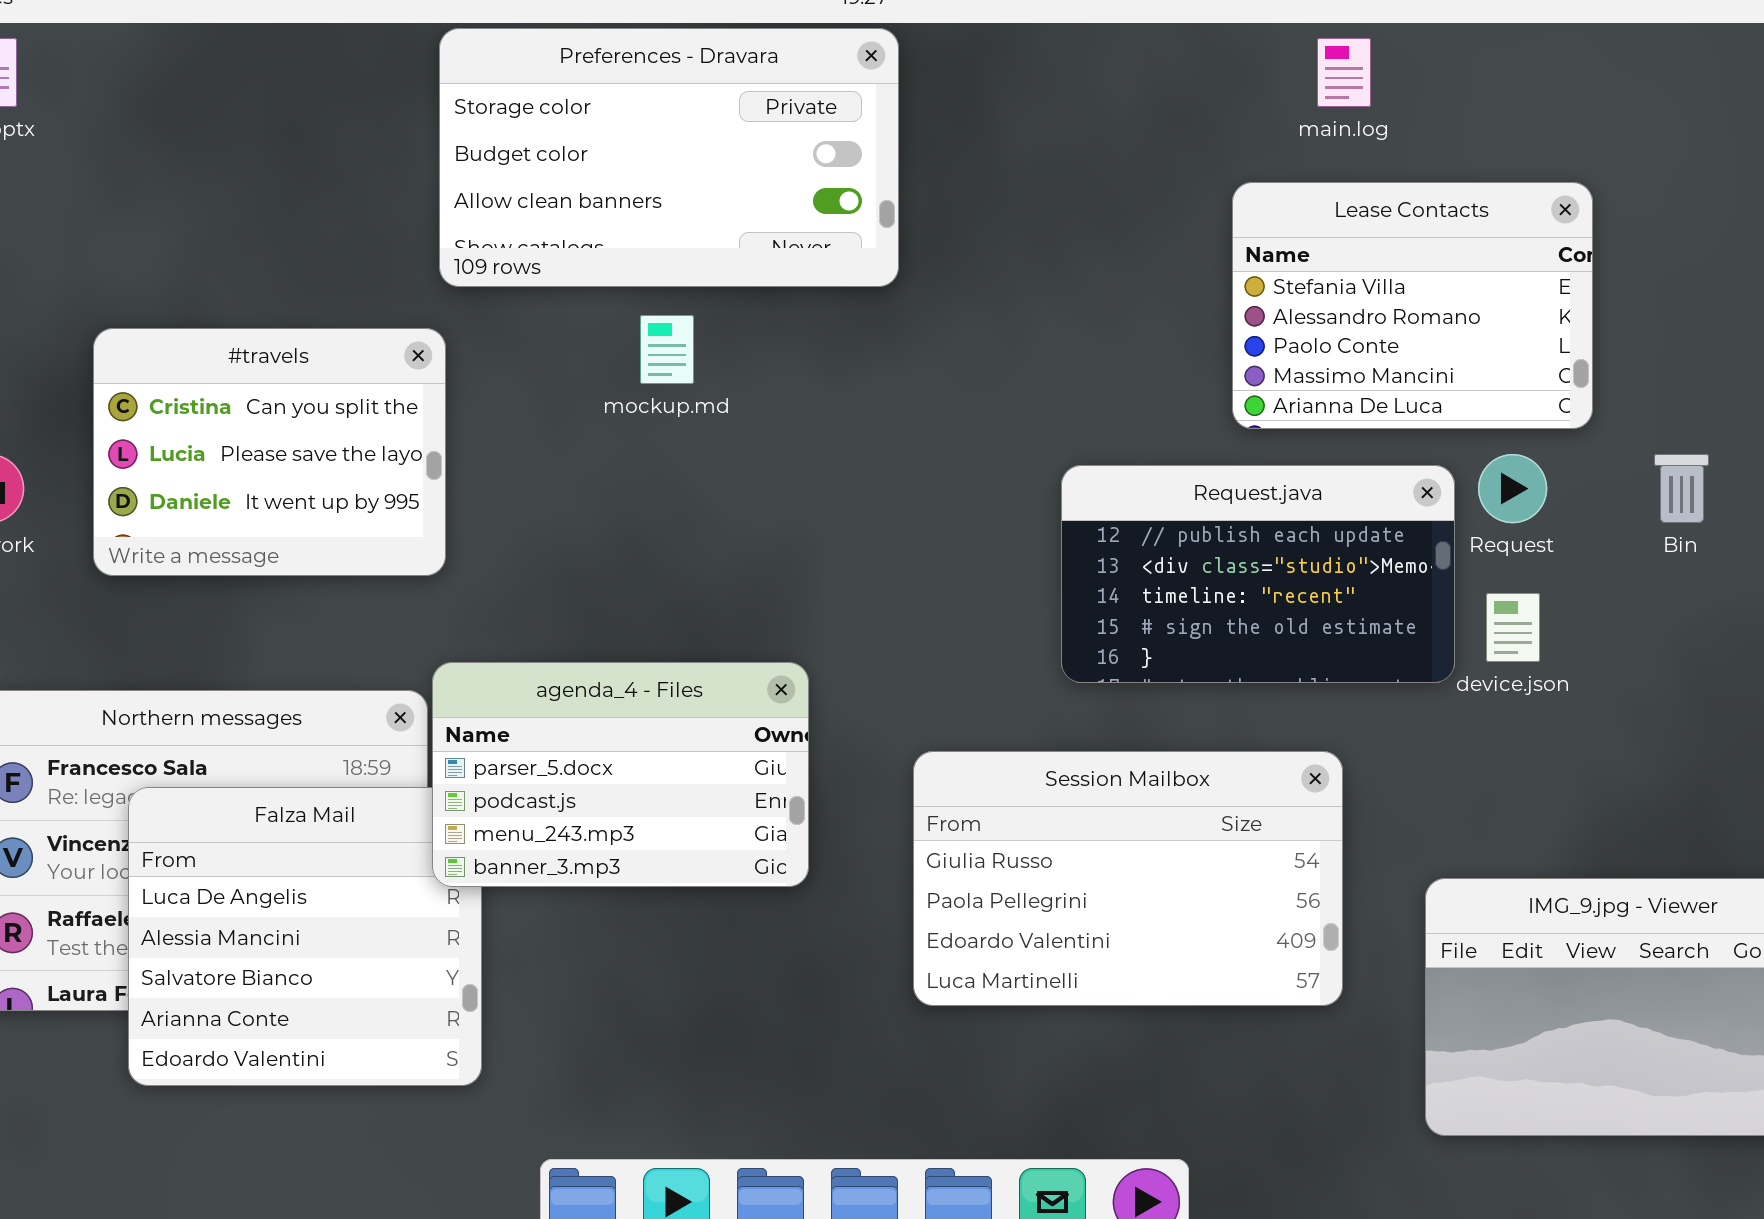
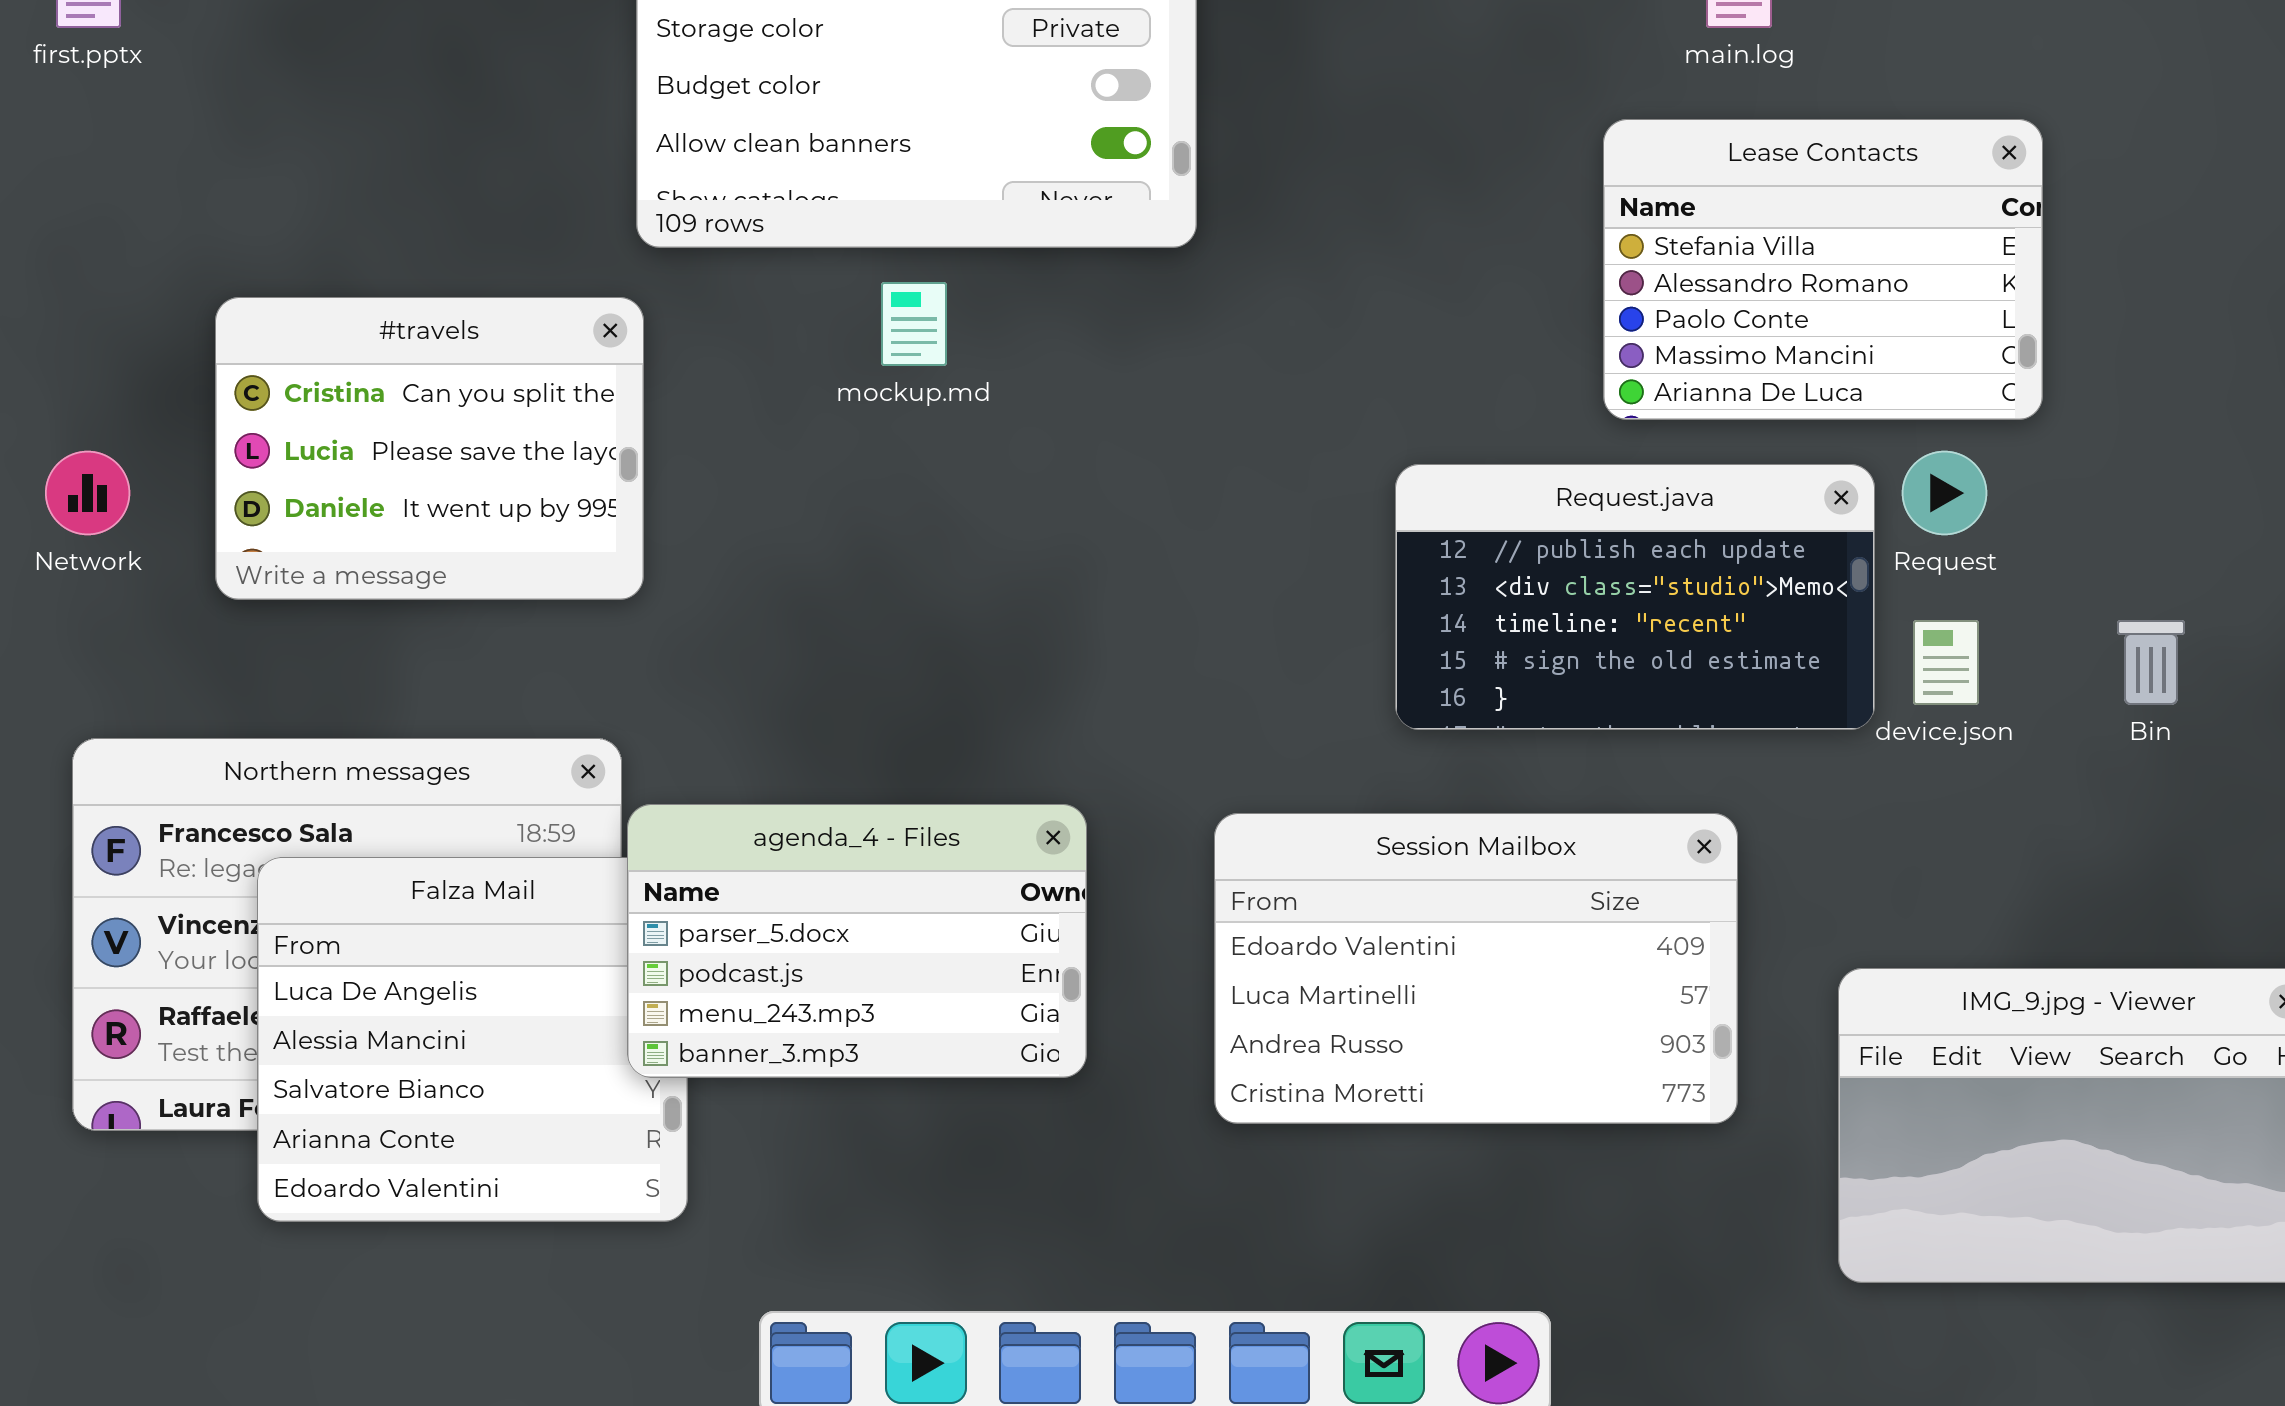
Bin: [1654,454,1709,523] -> [2117,620,2185,705], moved
agenda_4 - Files: [432,662,809,887] -> [627,804,1087,1078], moved
Session Mailbox: [913,751,1343,1006] -> [1214,813,1738,1124], scrolled down 2 rows

